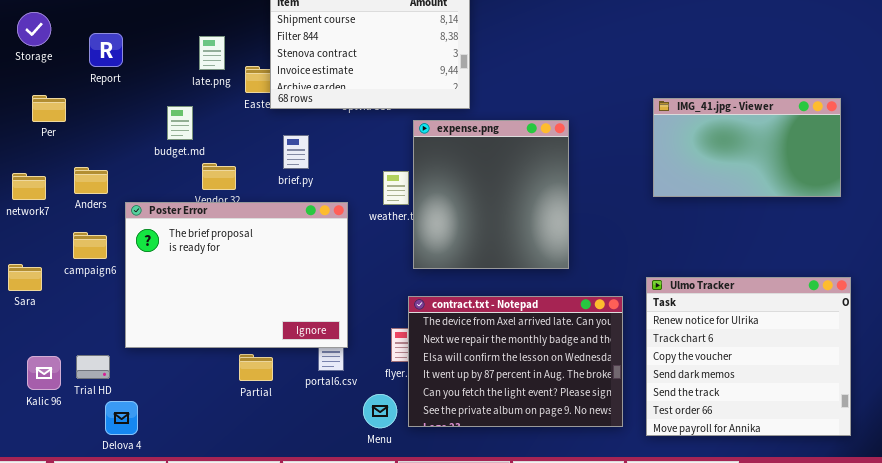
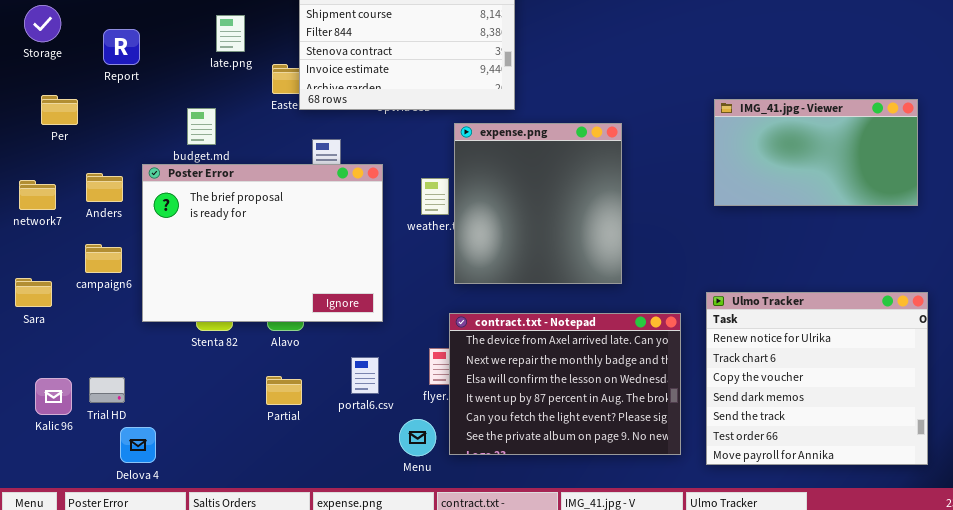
late.png: [199,36,225,70] -> [216,15,245,52], moved
Poster Error: [125,202,348,348] -> [142,164,383,322], moved

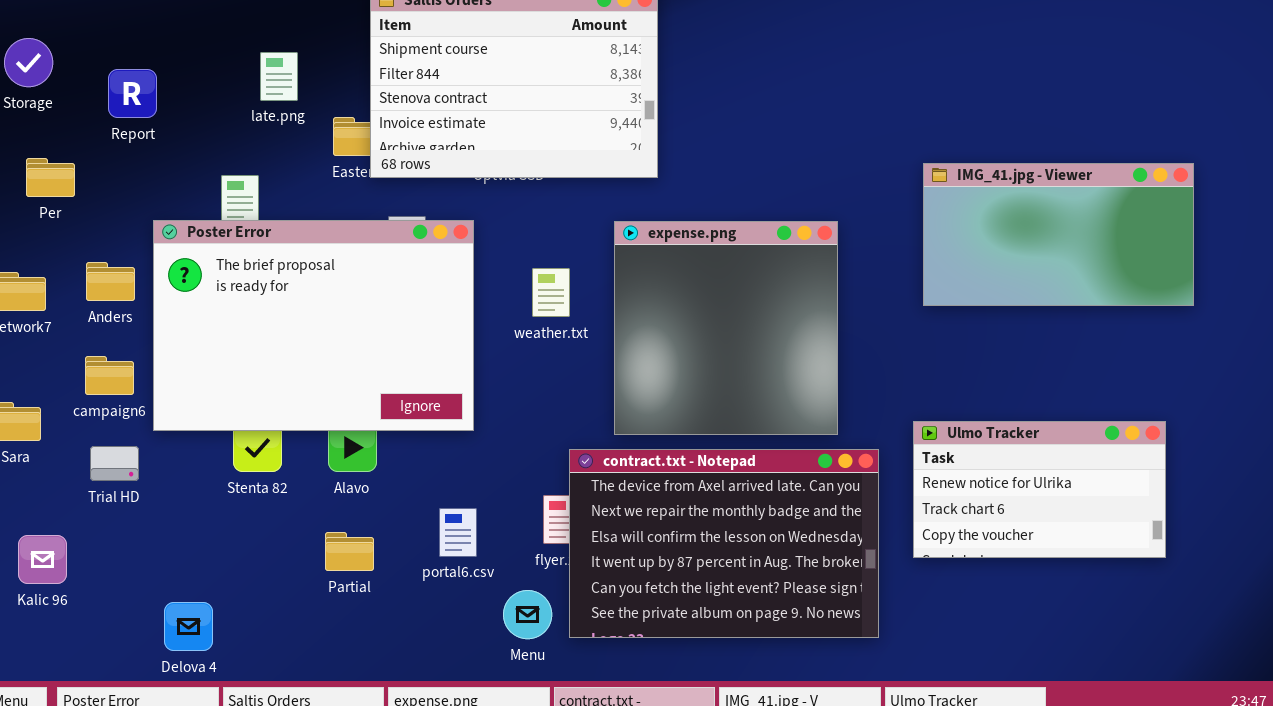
expense.png: [454,123,622,284] -> [614,221,838,435], moved
Poster Error: [142,164,383,322] -> [153,220,474,431], moved
Ulmo Tracker: [706,292,928,465] -> [913,421,1166,558], resized
Trial HD: [89,377,125,403] -> [90,446,139,481], moved
Delova 4: [120,427,156,463] -> [164,602,213,651], moved

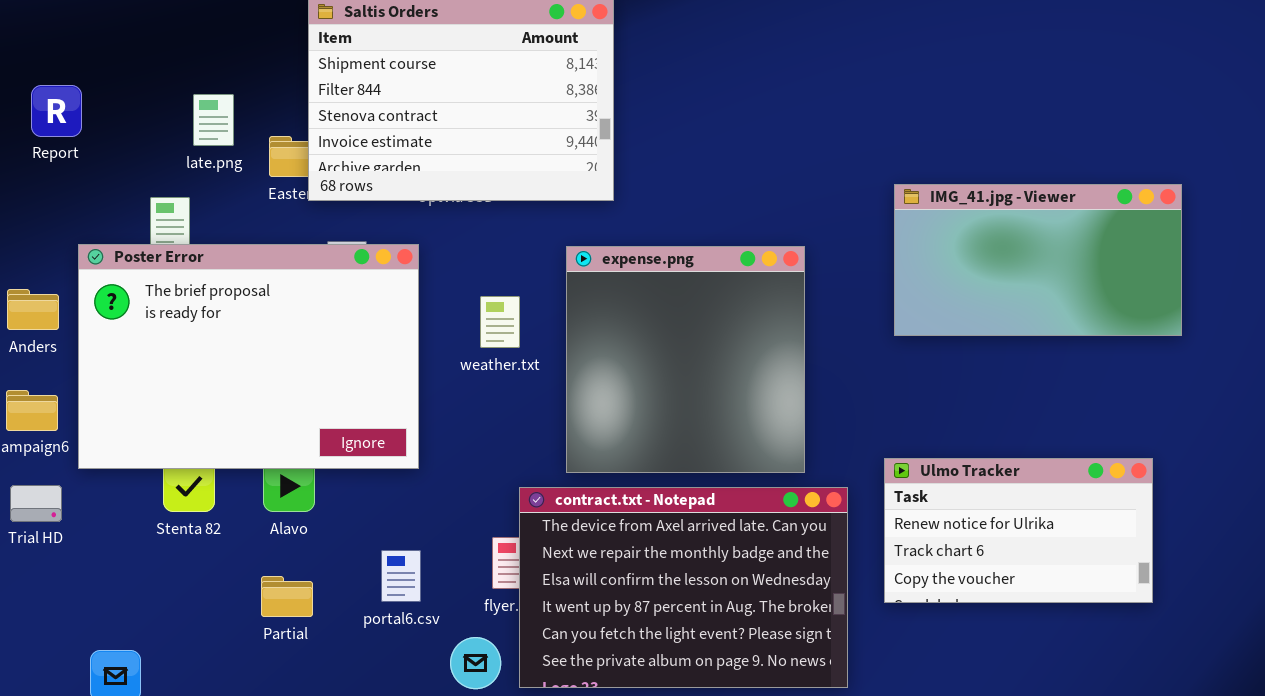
late.png: [260,52,298,101] -> [193,94,234,146], moved

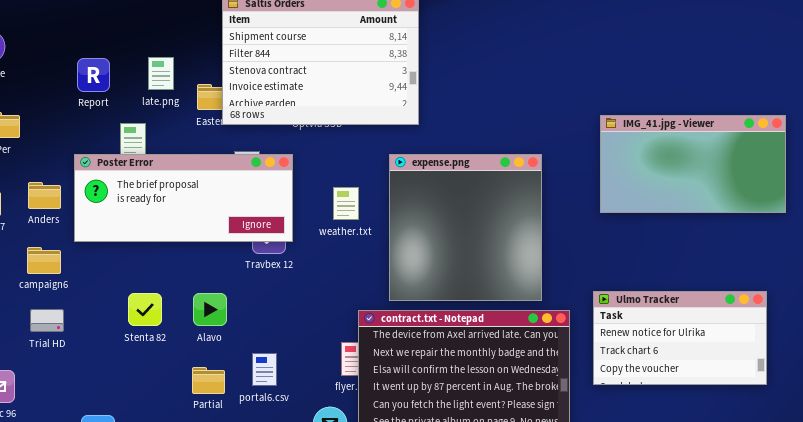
Report: [31,85,82,137] -> [77,58,110,92], moved
Poster Error: [78,244,419,469] -> [74,154,293,242], resized
portal6.csv: [381,550,421,602] -> [252,353,277,386], moved

